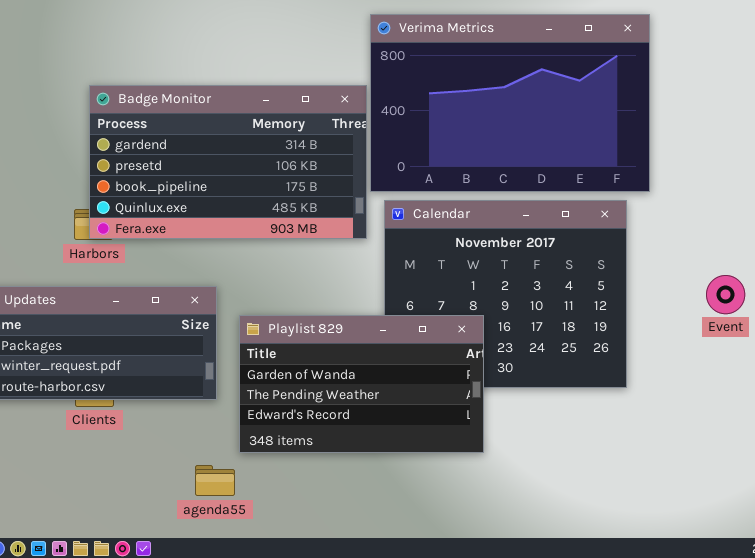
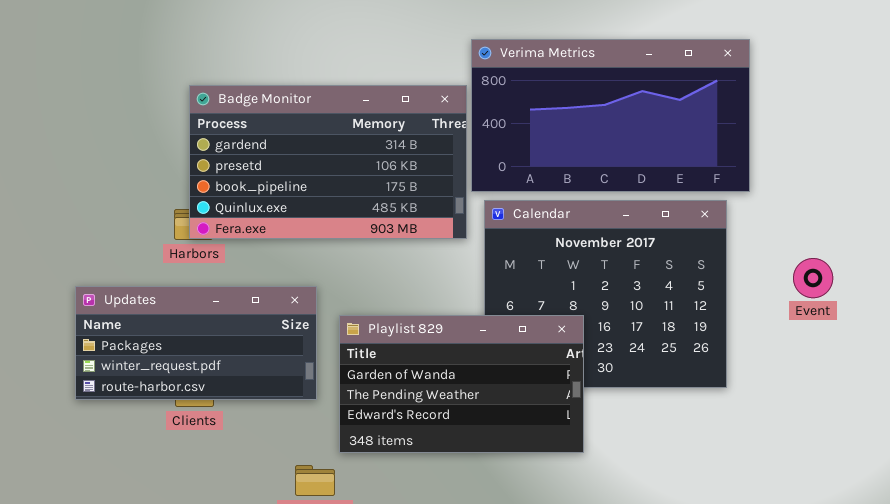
Verima Metrics: [370,14,650,192] -> [471,39,750,192], resized
Event: [706,275,745,314] -> [793,258,833,298], moved

